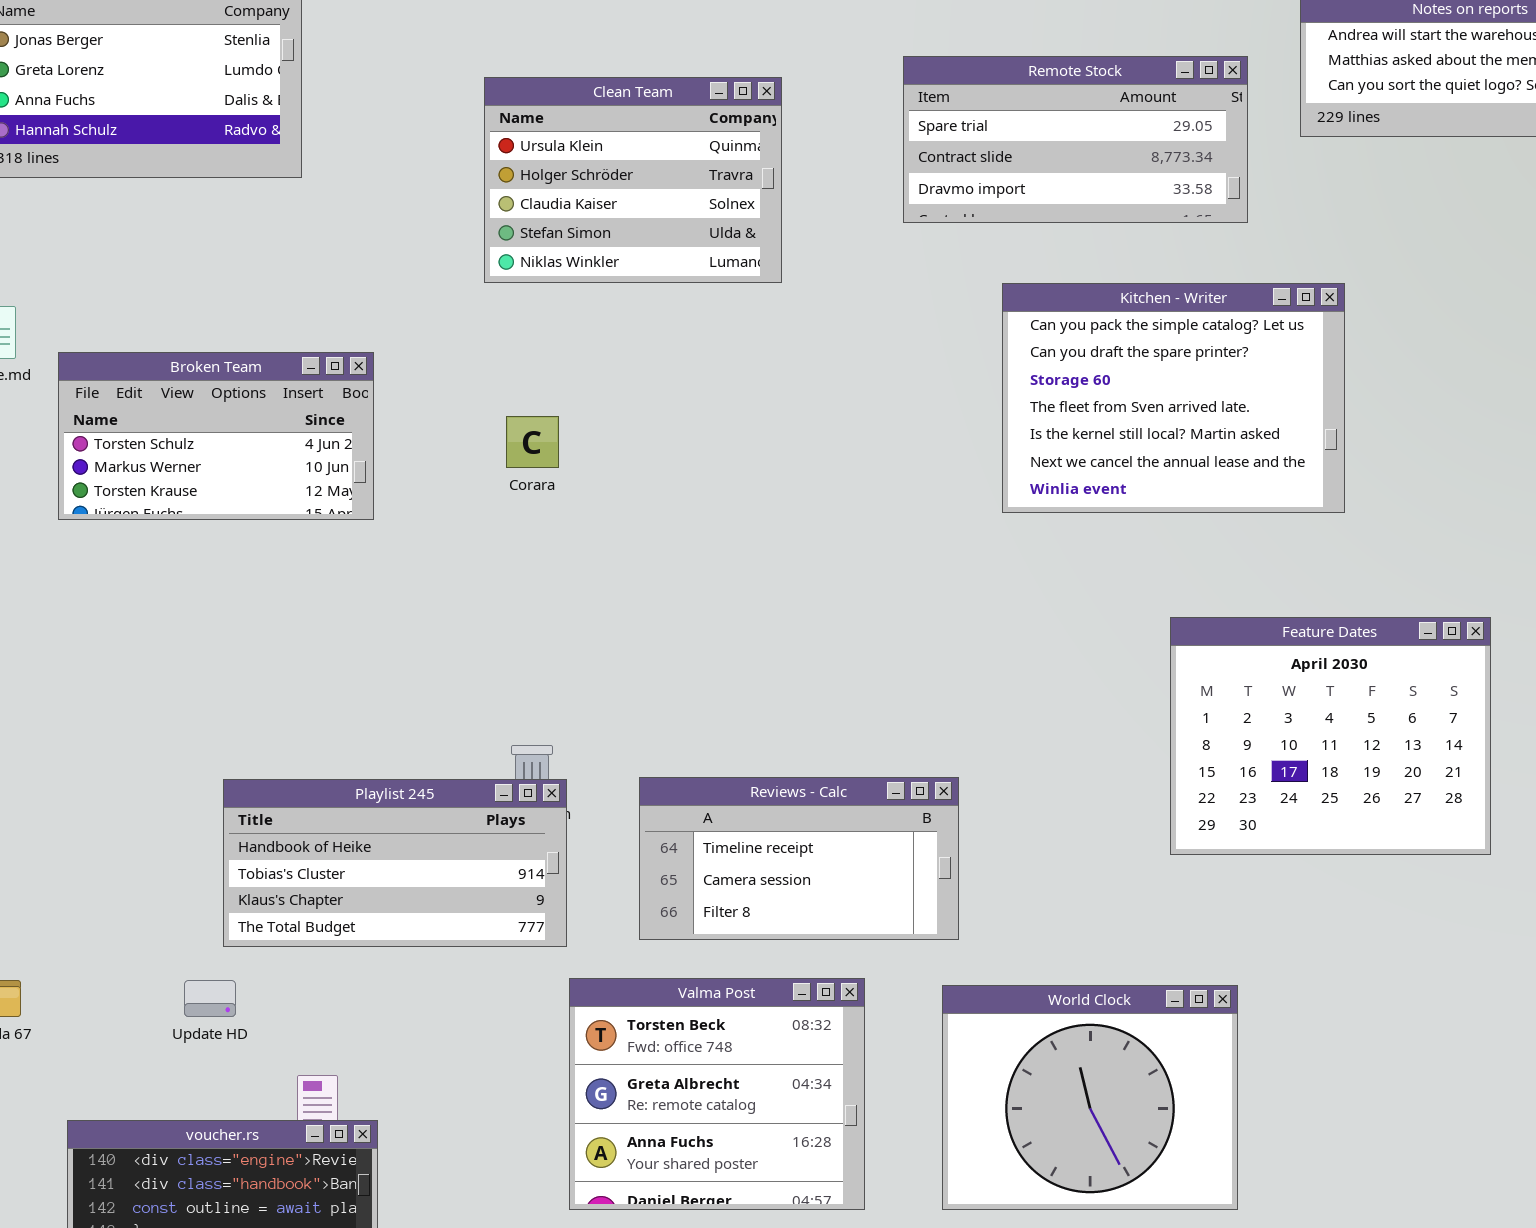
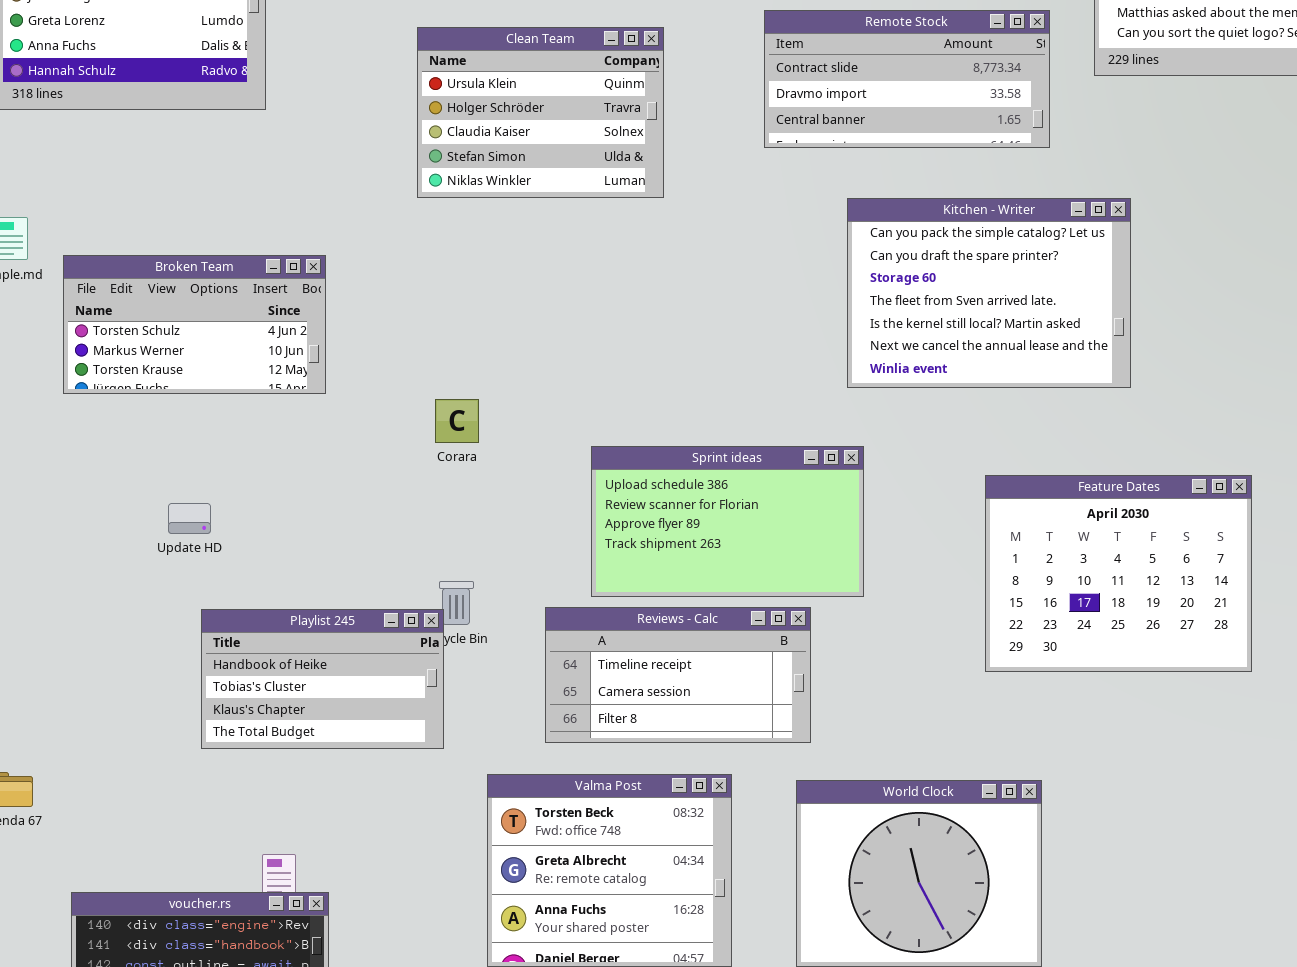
Remote Stock: [903,56,1248,223] -> [764,10,1050,148], scrolled down 1 row
Corara: [506,416,559,468] -> [435,399,479,443], moved
Sprint ideas: none -> [591,446,864,597], opened
Playlist 245: [223,779,567,947] -> [201,609,444,749], resized
Update HD: [184,980,236,1017] -> [168,503,211,534], moved

